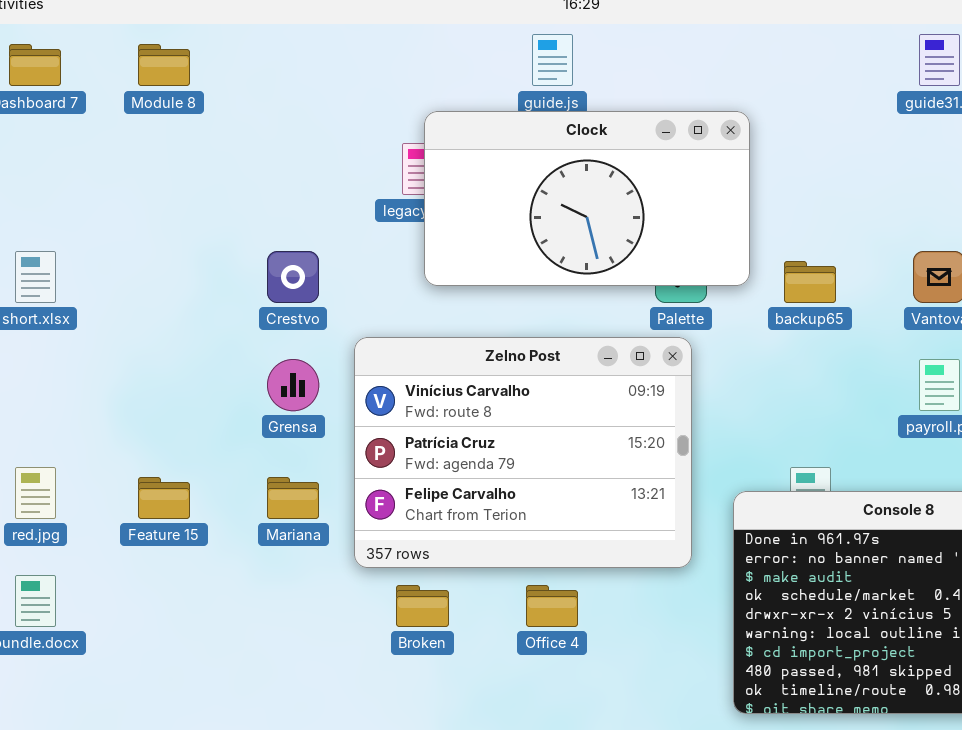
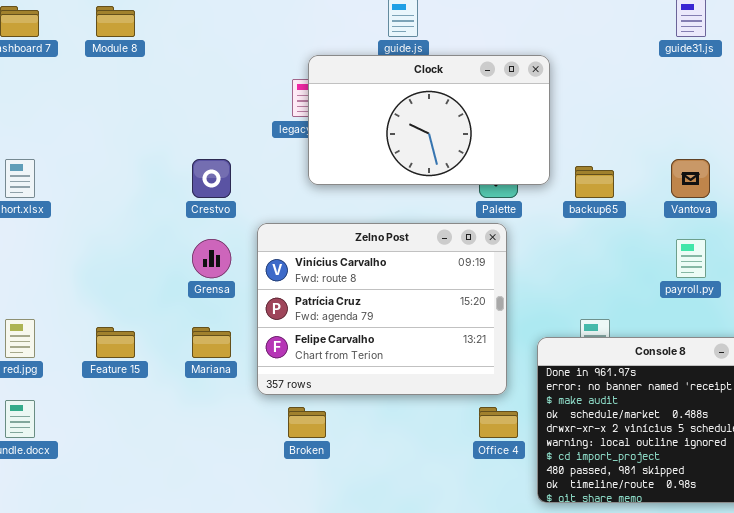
Office 4: [526,585,578,627] -> [479,407,518,438], moved

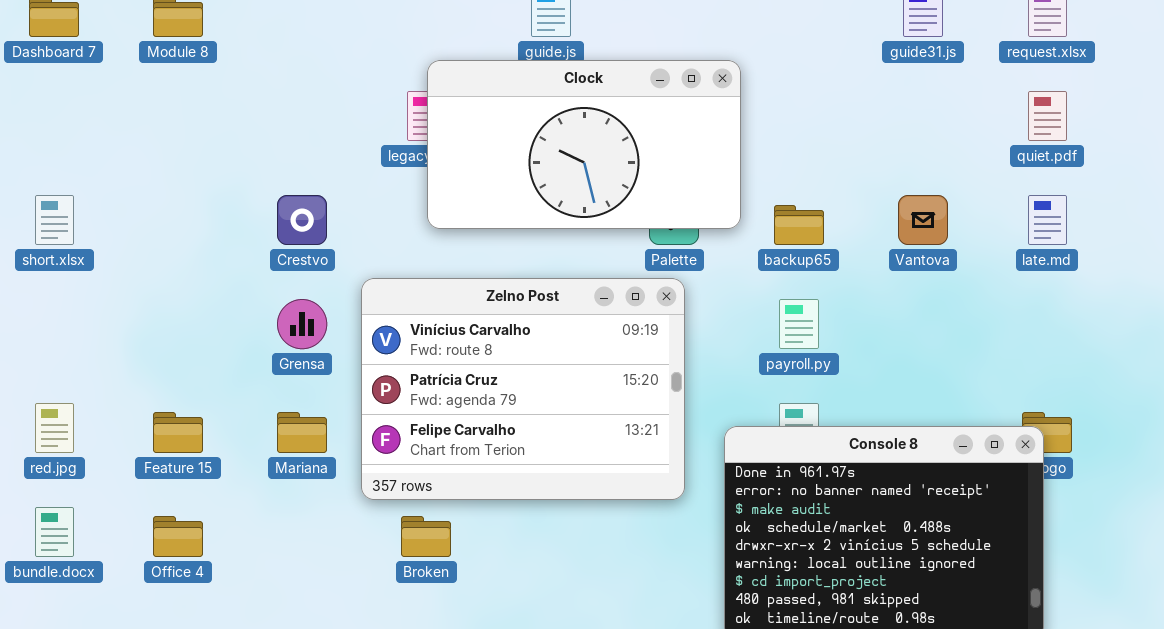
payroll.py: [676,239,706,278] -> [779,299,819,349], moved
Office 4: [479,407,518,438] -> [153,516,203,557], moved

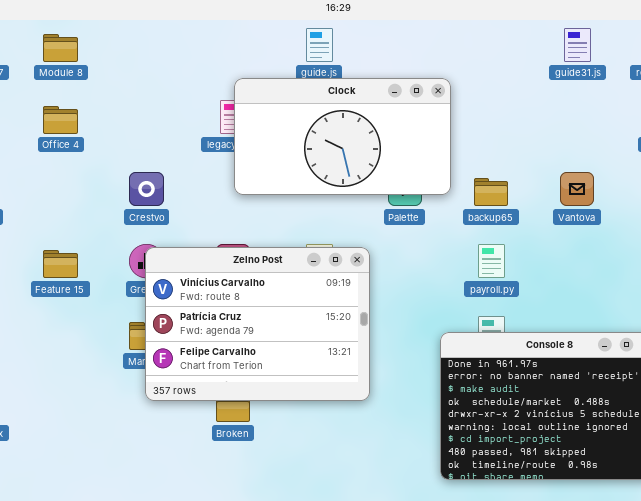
Zelno Post: [361,278,685,500] -> [145,247,370,401], moved
Feature 15: [153,412,203,453] -> [43,250,78,278], moved
Office 4: [153,516,203,557] -> [43,106,78,134], moved

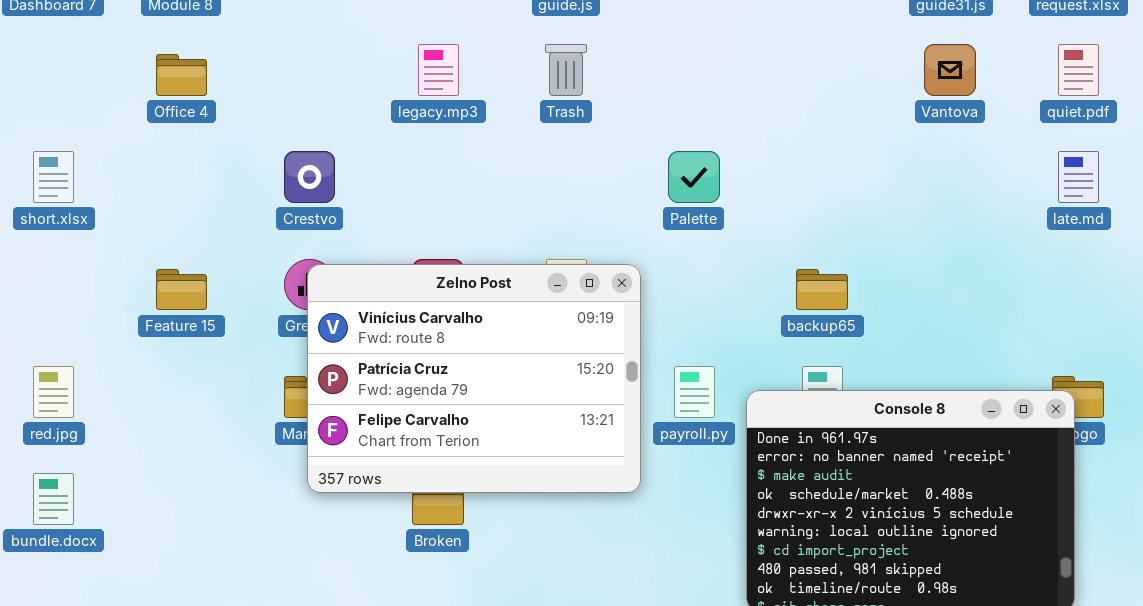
Clock: [234,78,451,195] -> none, closed
Vantova: [560,172,594,206] -> [924,44,976,96], moved
backup65: [474,178,508,206] -> [796,269,848,310], moved
payroll.py: [478,244,505,278] -> [674,366,715,418], moved

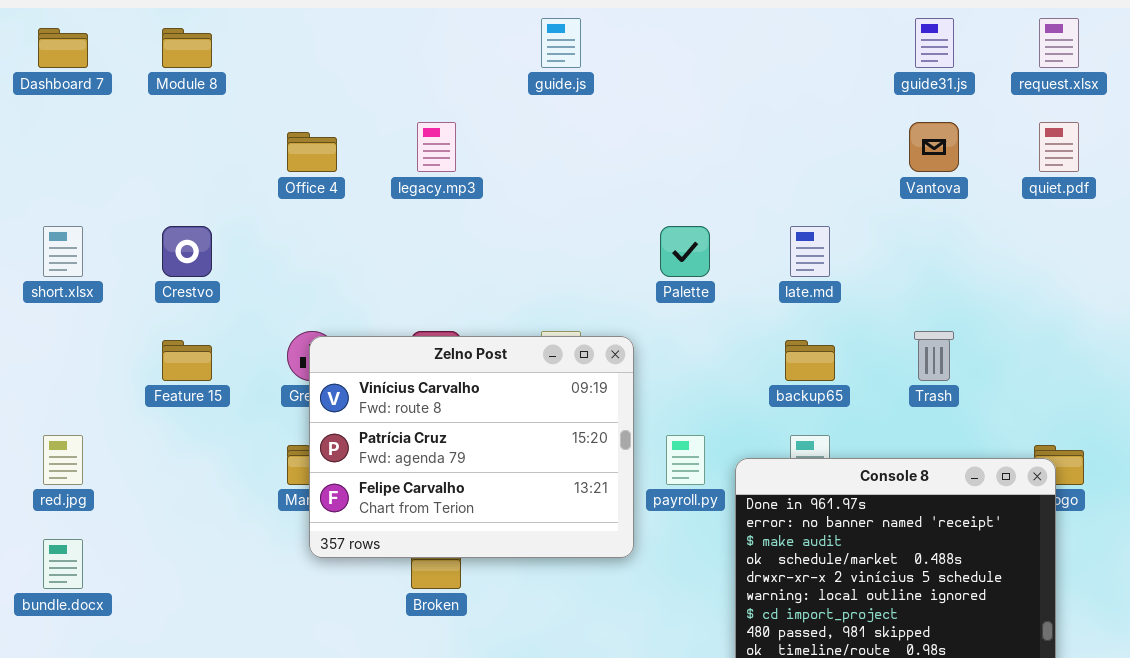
Trash: [545,44,587,96] -> [914,331,954,381], moved
Office 4: [156,54,207,96] -> [287,132,337,172], moved
Crestvo: [284,151,335,203] -> [162,226,212,277], moved
late.md: [1058,151,1099,203] -> [790,226,830,277], moved

